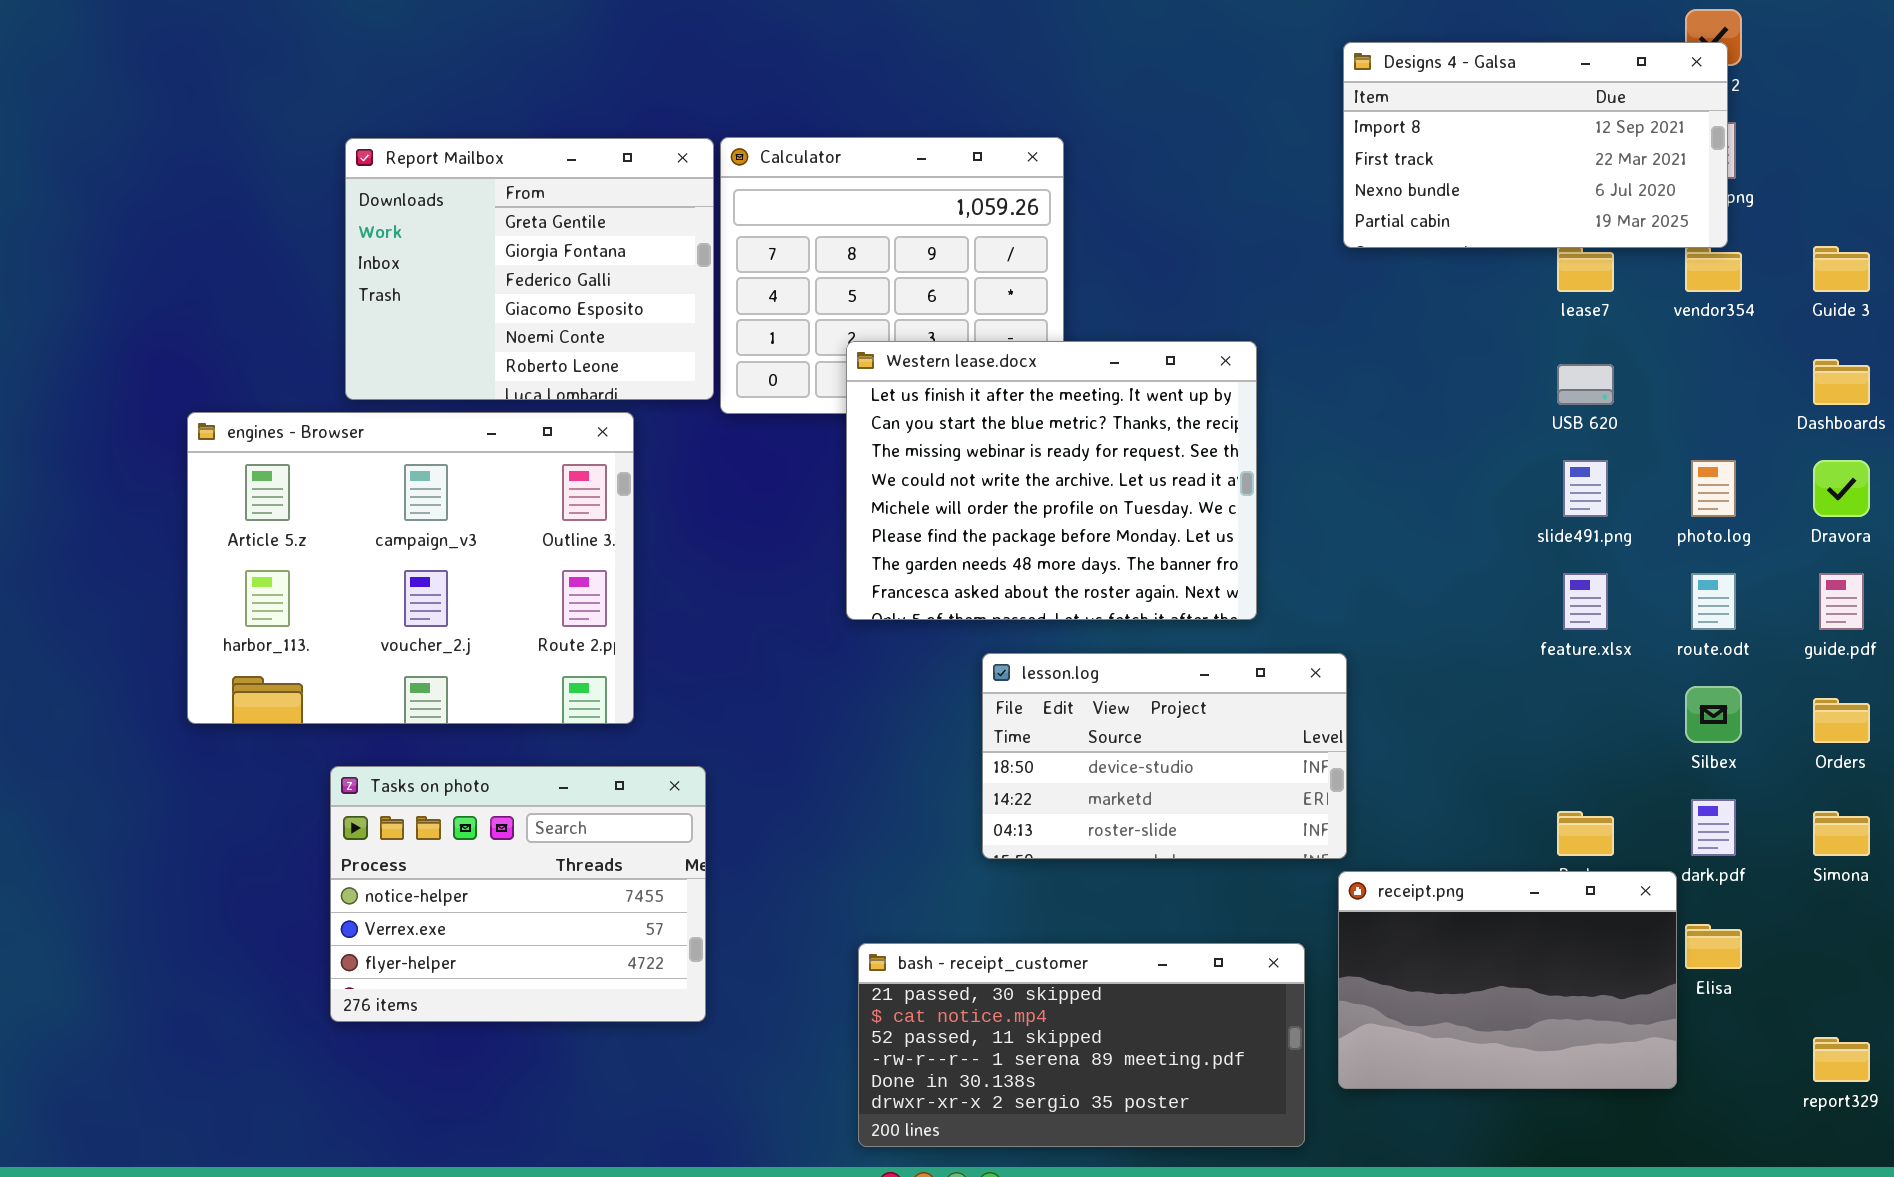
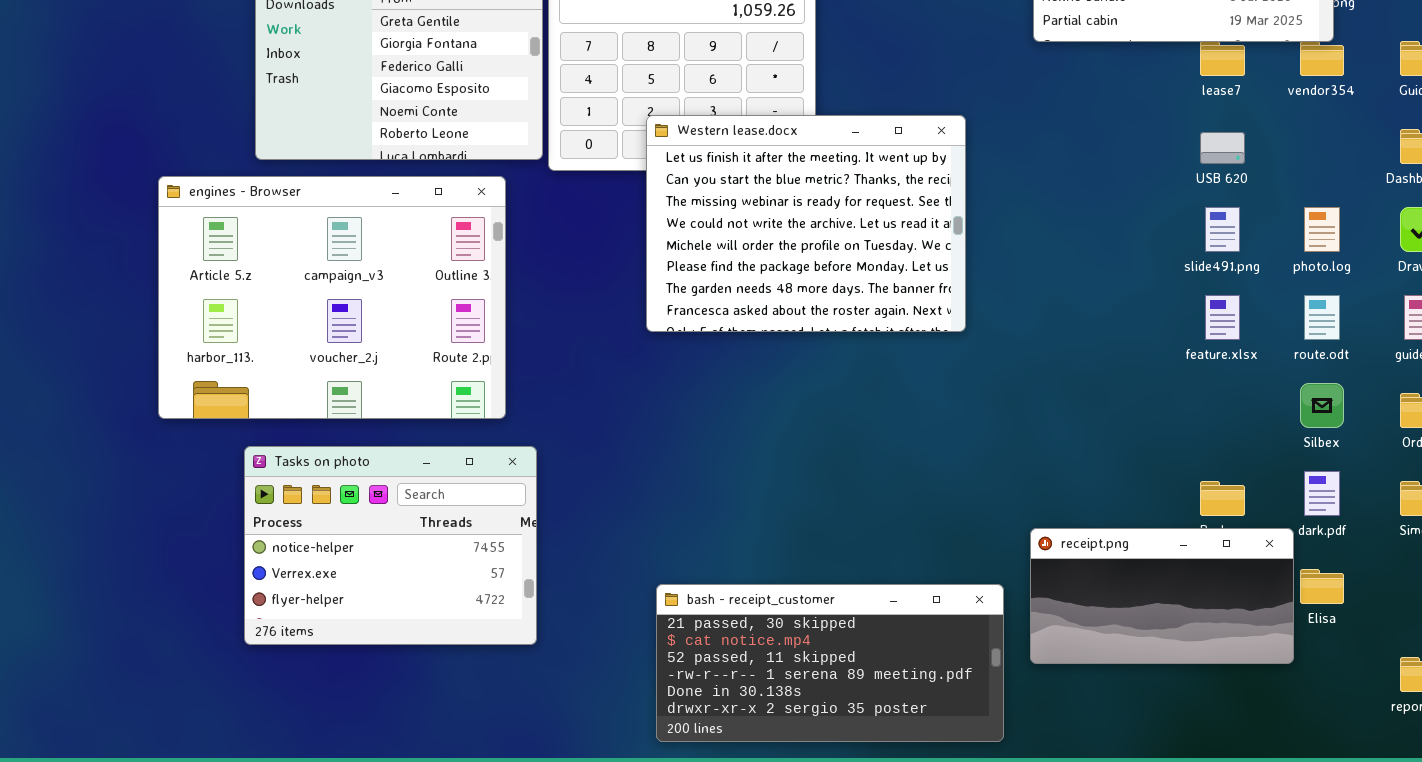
engines - Browser: [187,412,634,724] -> [158,176,506,419], moved
lesson.log: [982,653,1347,859] -> none, closed
receipt.png: [1338,871,1677,1089] -> [1030,528,1294,664], resized

